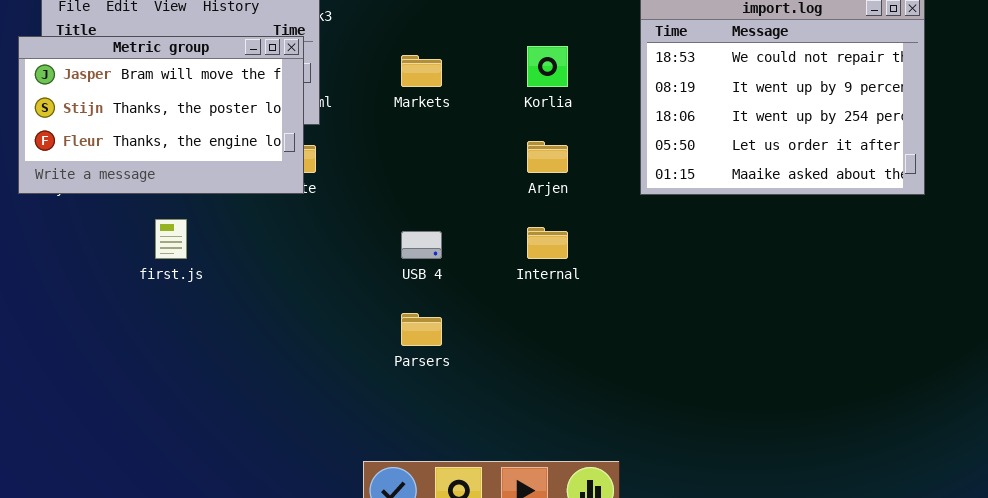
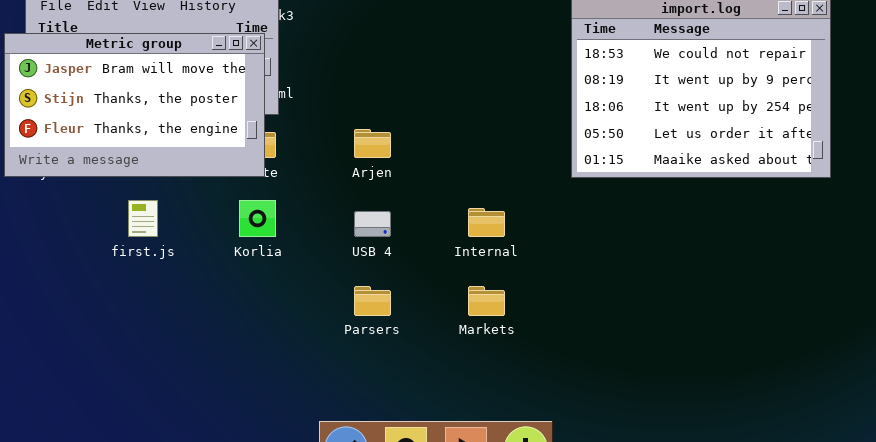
Korlia: [527,46,568,87] -> [239,200,276,237], moved
Markets: [401,55,442,87] -> [468,286,505,316], moved
Arjen: [527,141,568,173] -> [354,129,391,158], moved

